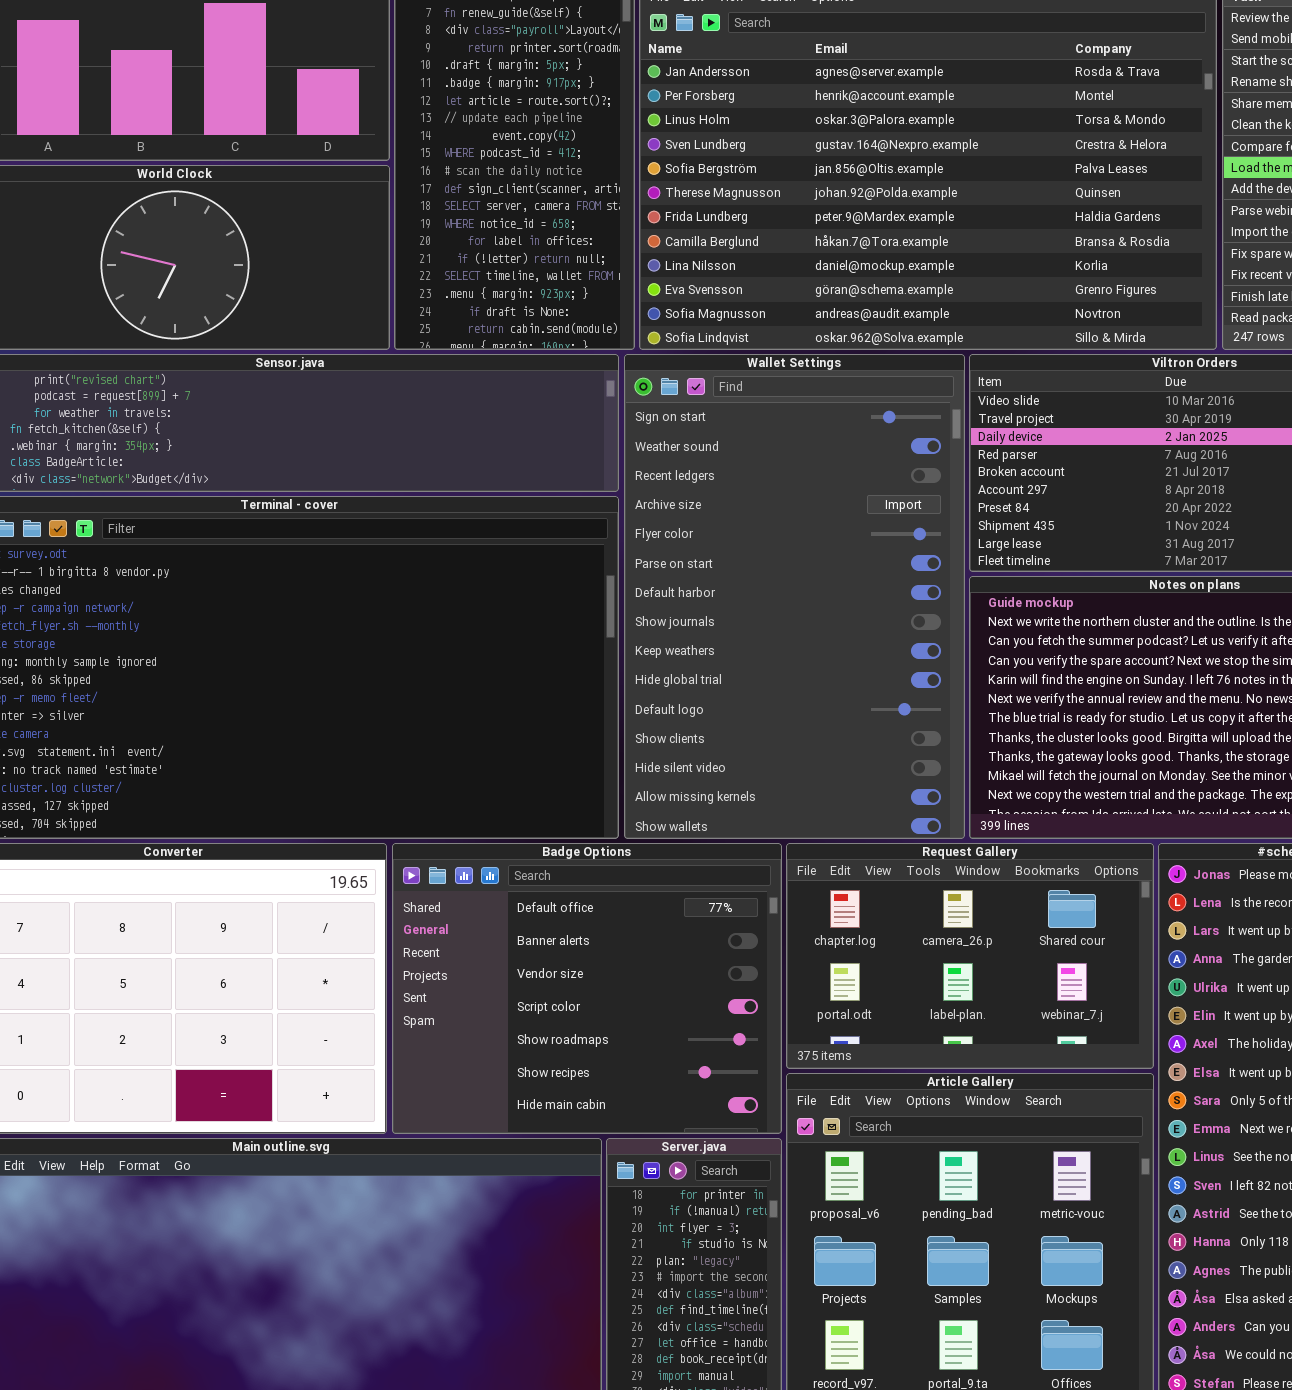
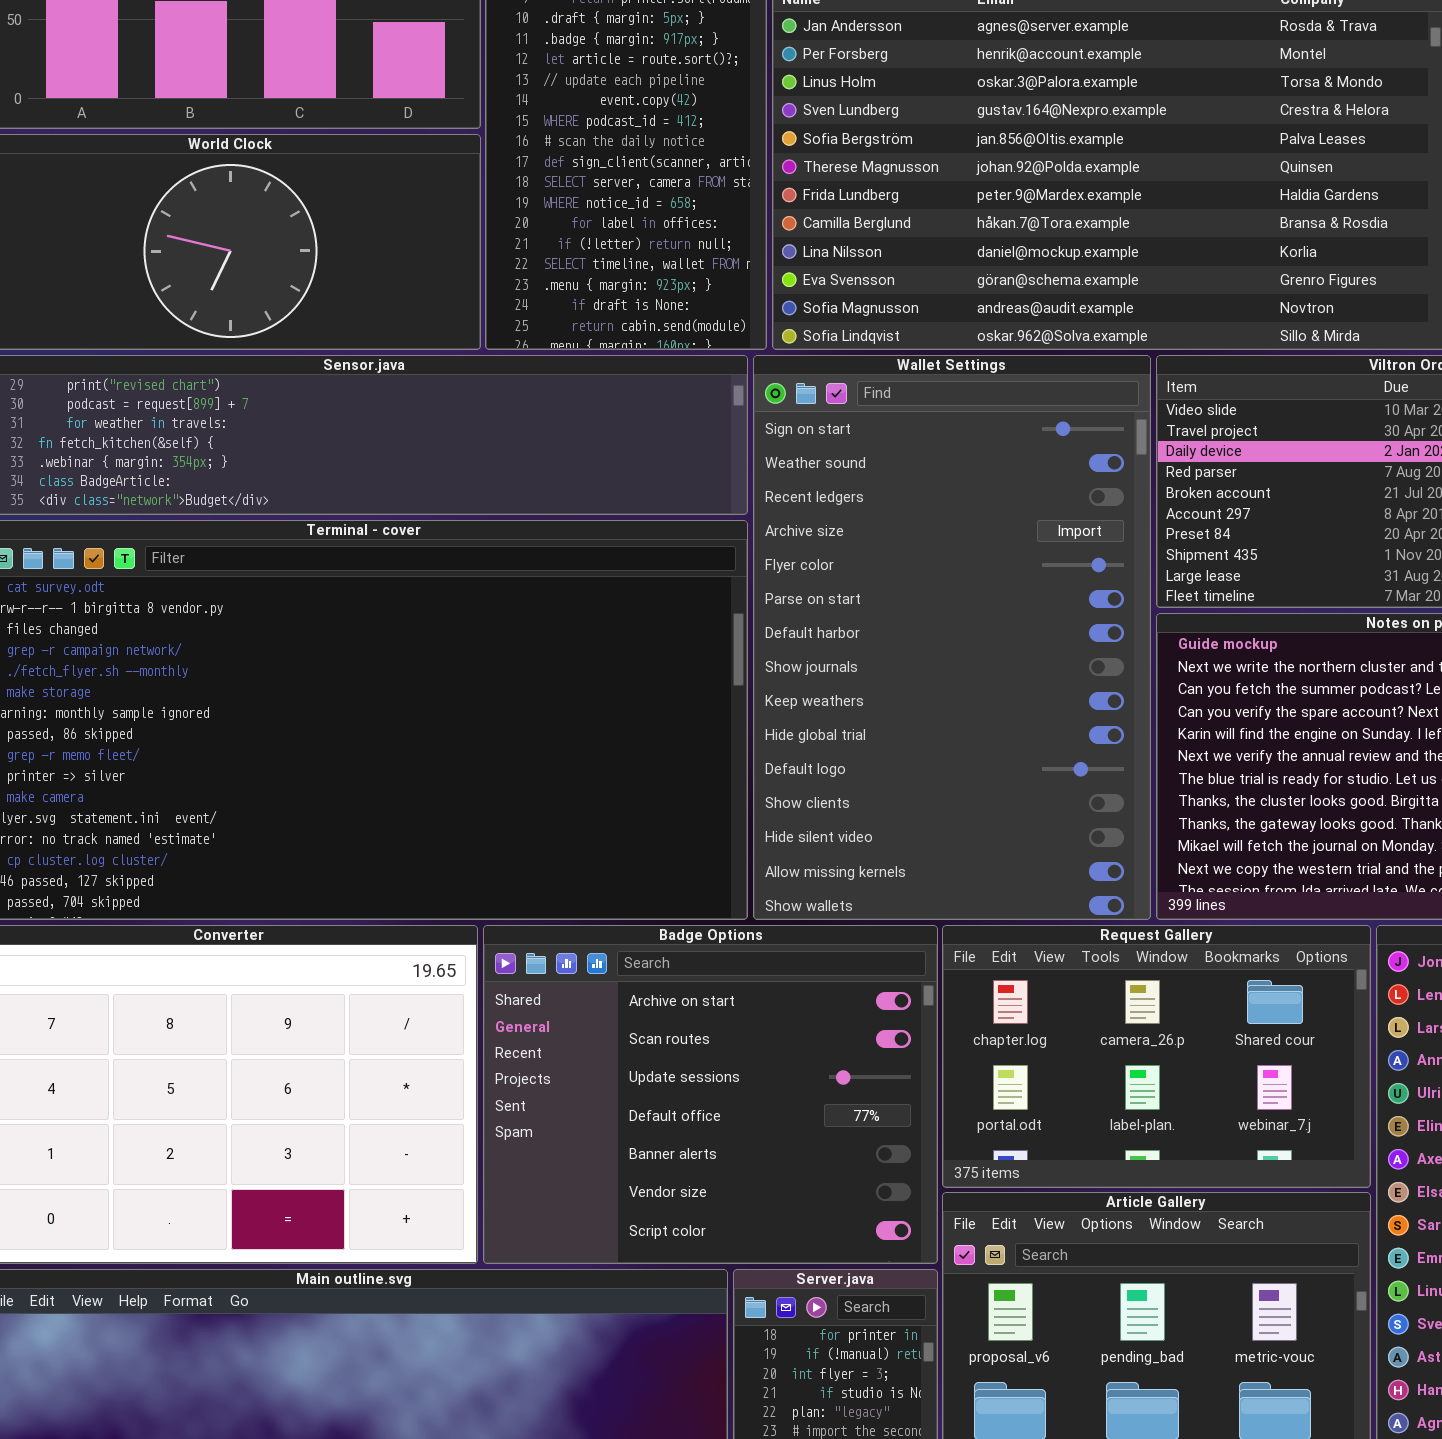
Badge Options: [392,843,782,1134] -> [483,925,938,1264], scrolled up 3 rows

